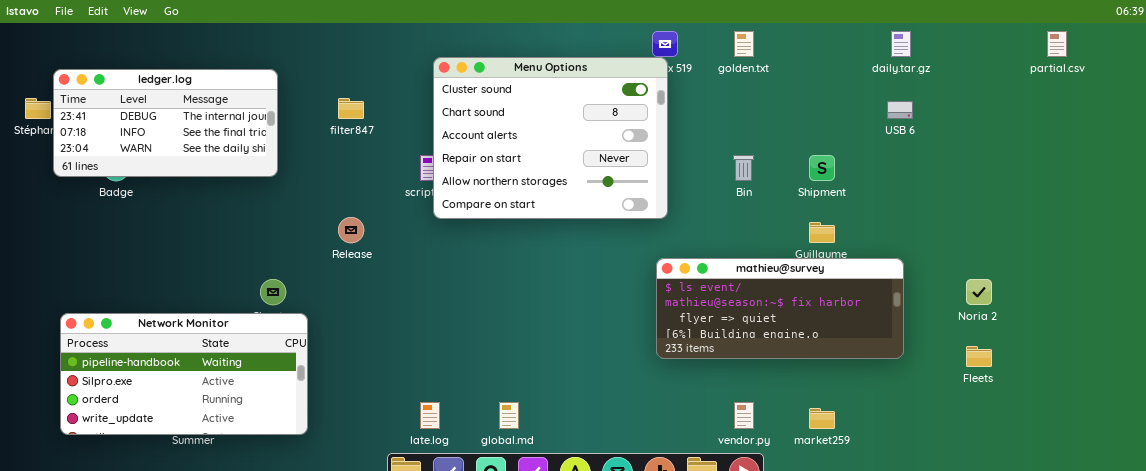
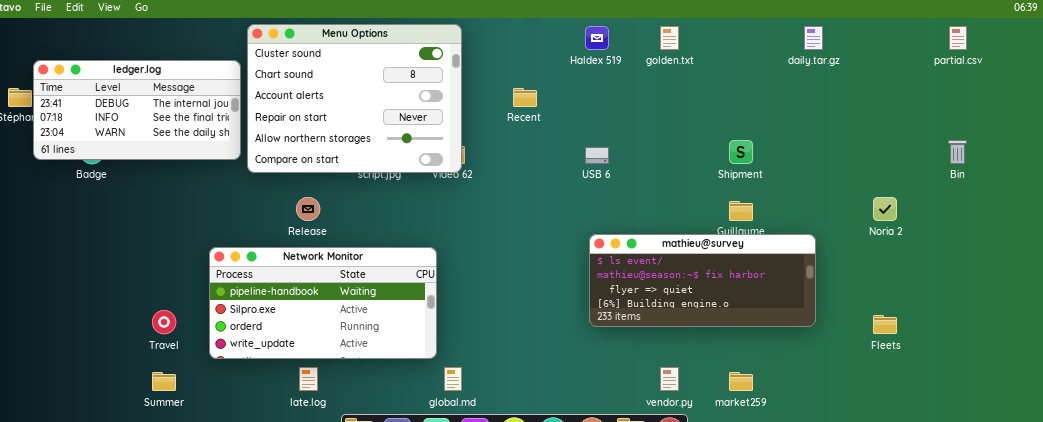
Menu Options: [433,57,668,219] -> [247,24,462,173], moved
USB 6: [887,101,913,119] -> [585,147,609,164], moved
Bin: [733,155,754,181] -> [948,140,967,164], moved
Noria 2: [966,279,992,305] -> [873,197,897,221], moved
Network Monitor: [60,313,308,435] -> [209,247,437,359], moved
late.log: [420,402,440,429] -> [299,367,318,391], moved

